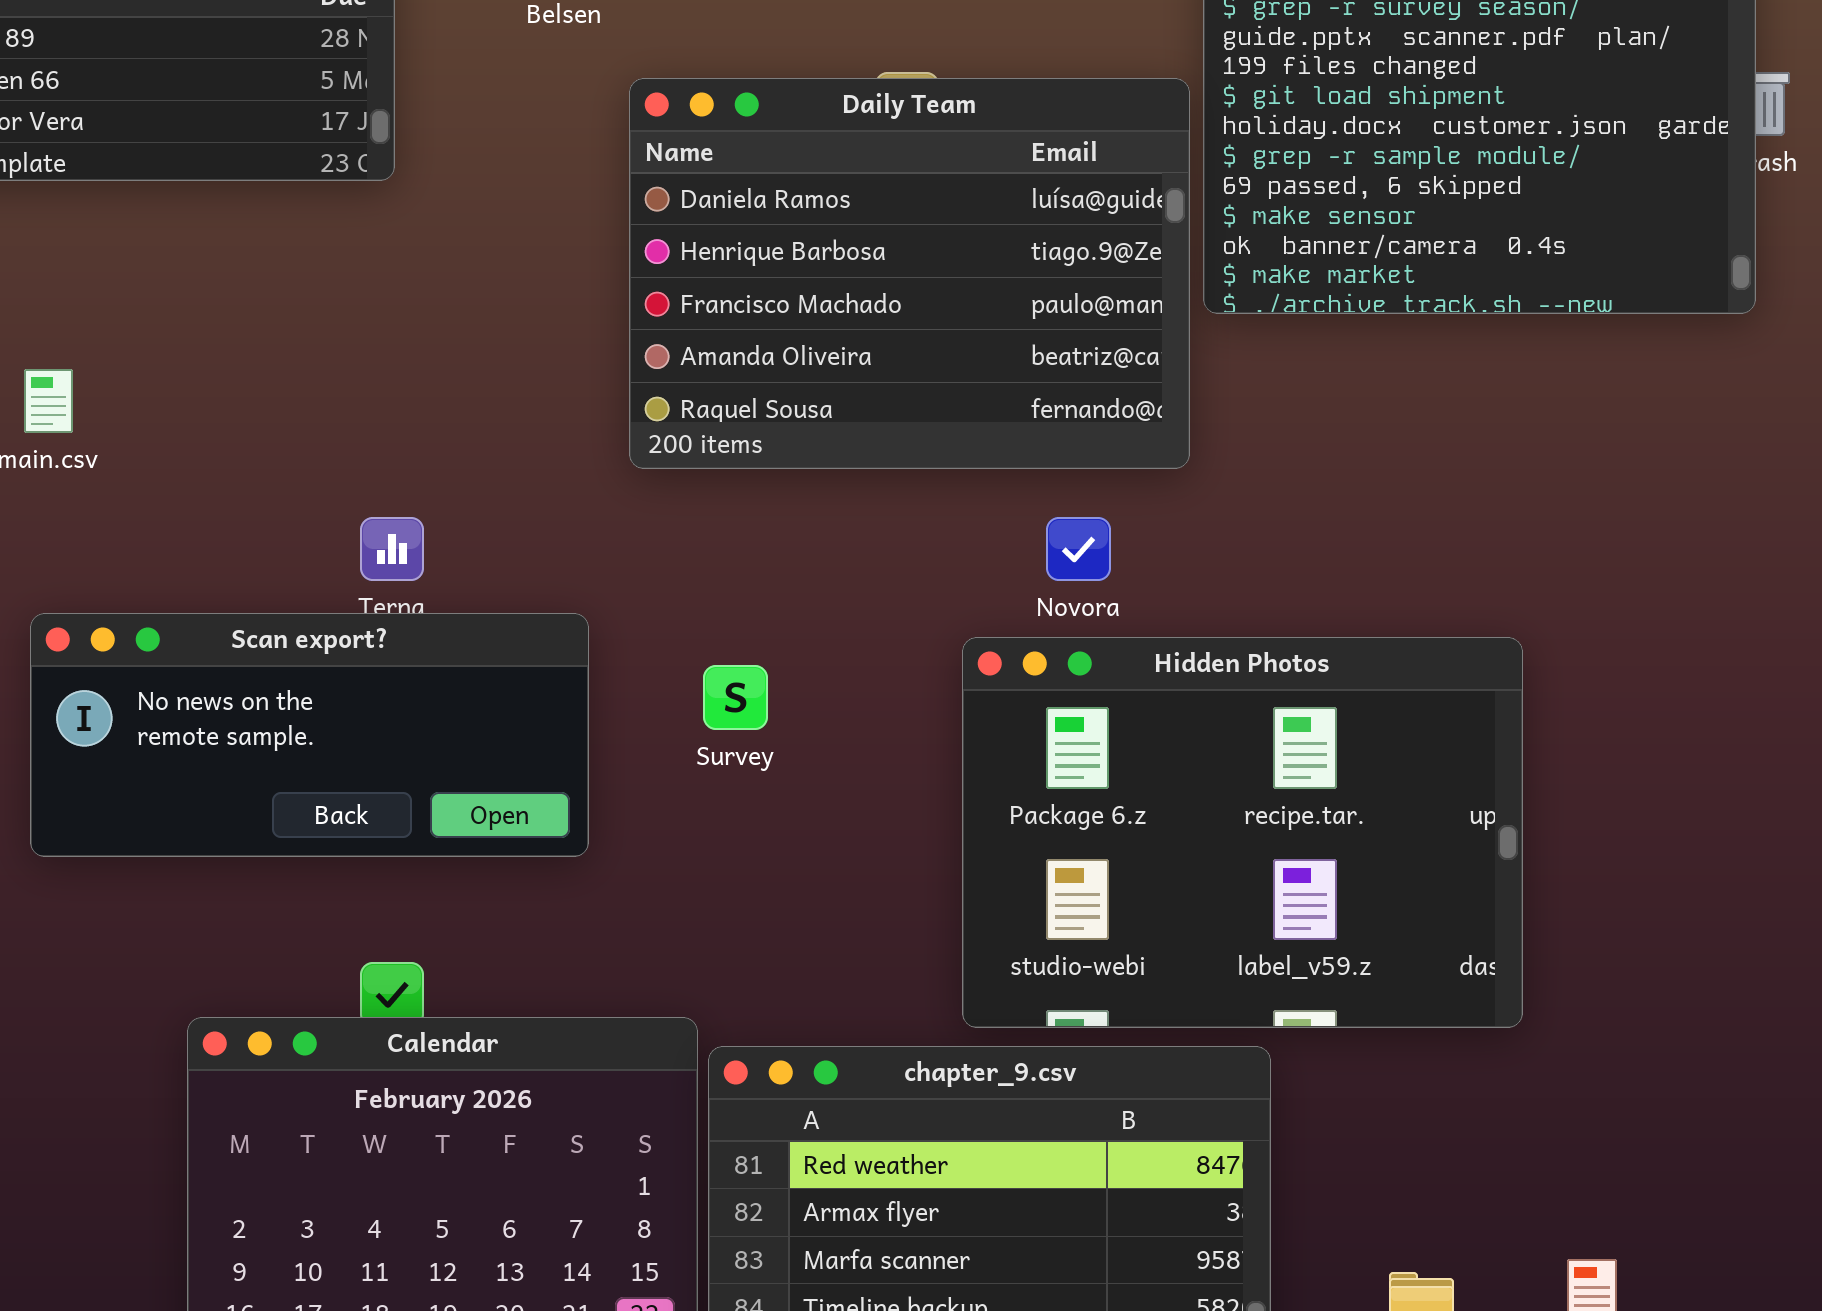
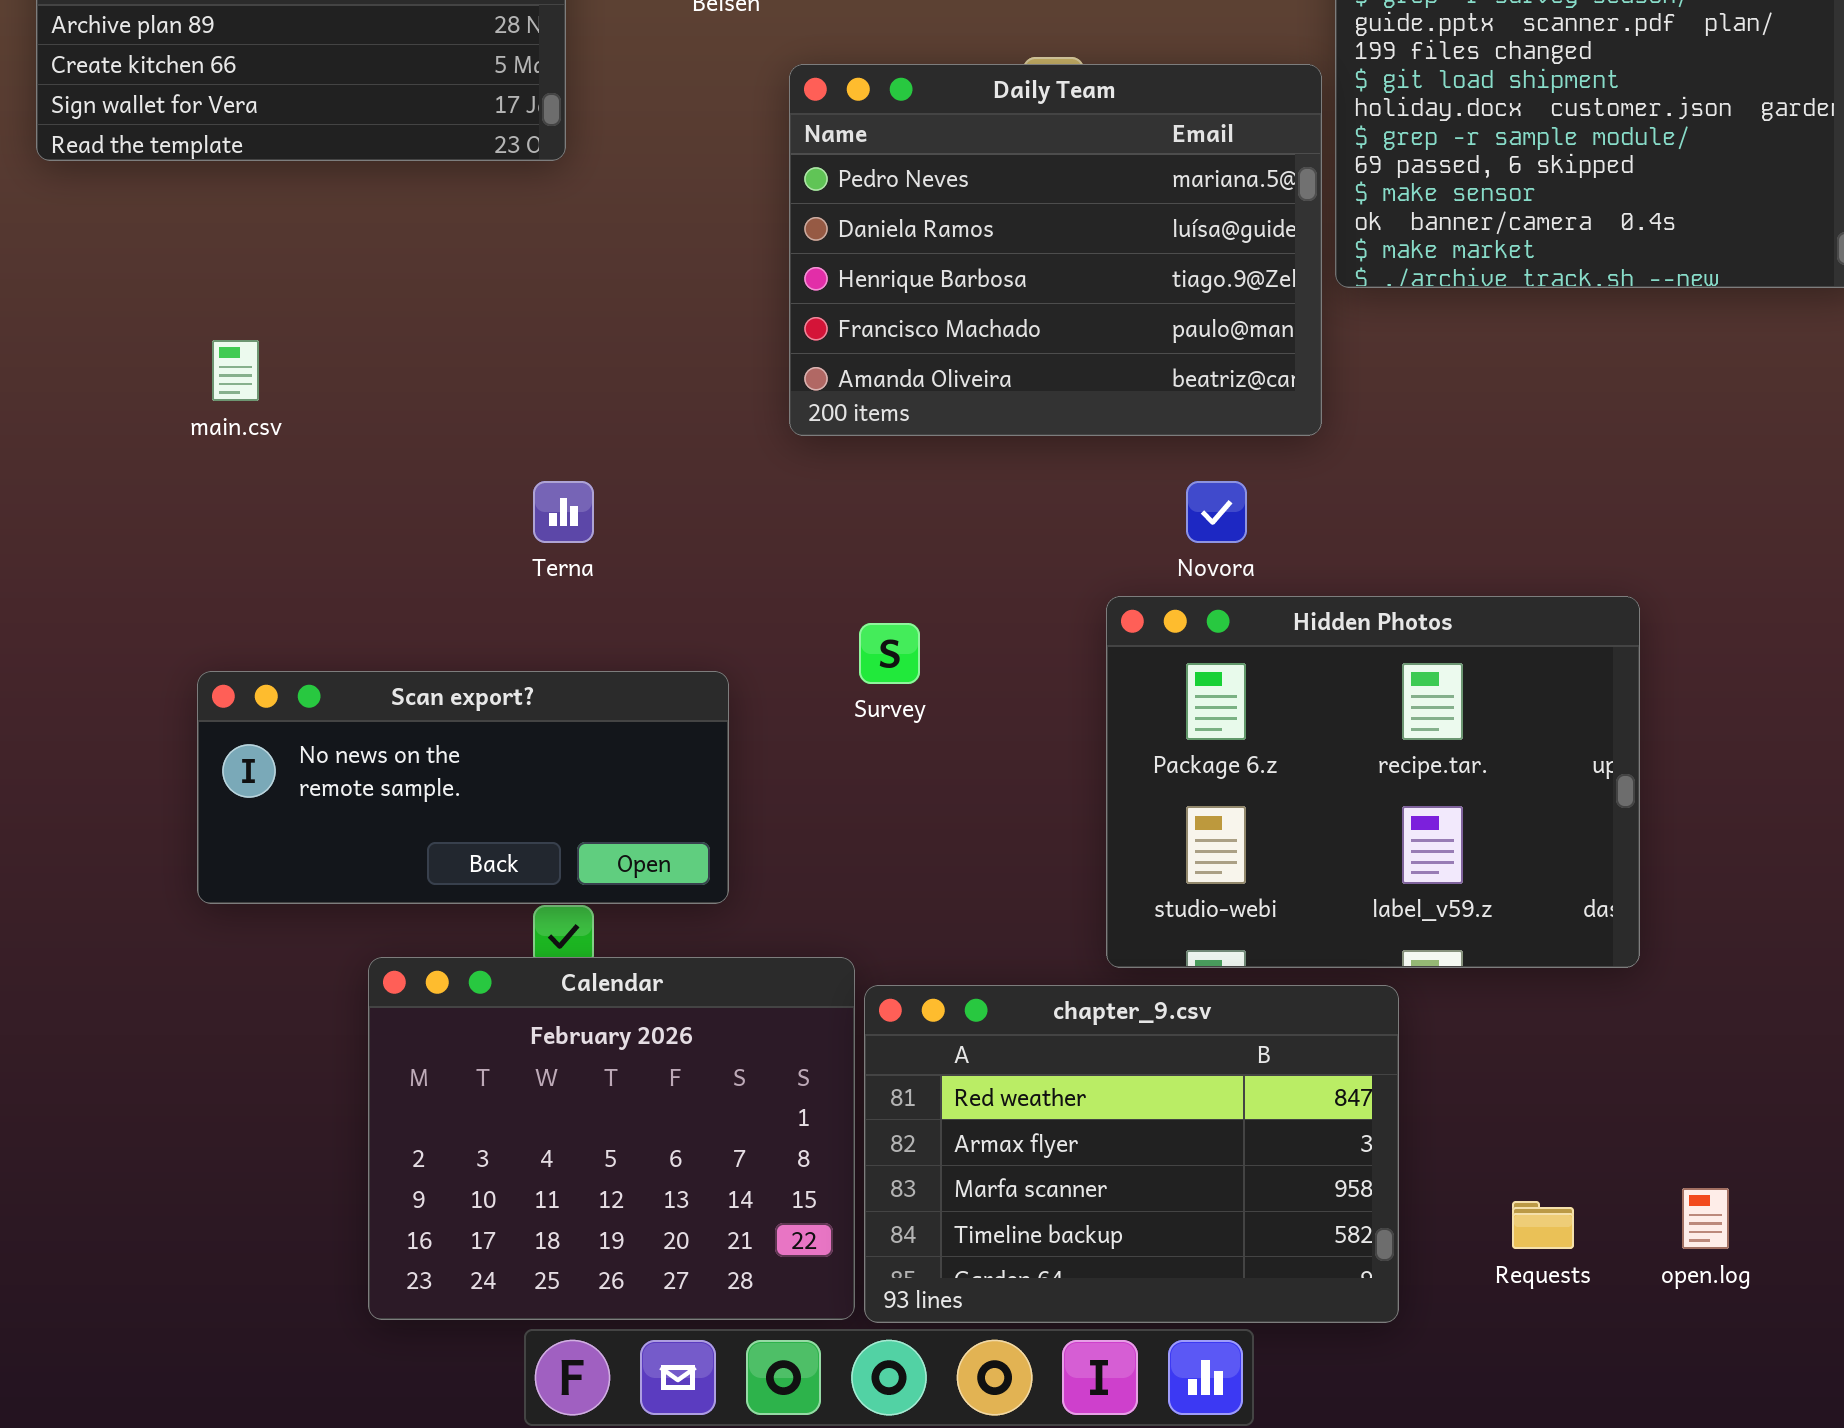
Daily Team: [629,78,1190,469] -> [789,64,1322,436], scrolled up 1 row
Scan export?: [30,613,589,857] -> [197,671,729,904], moved

